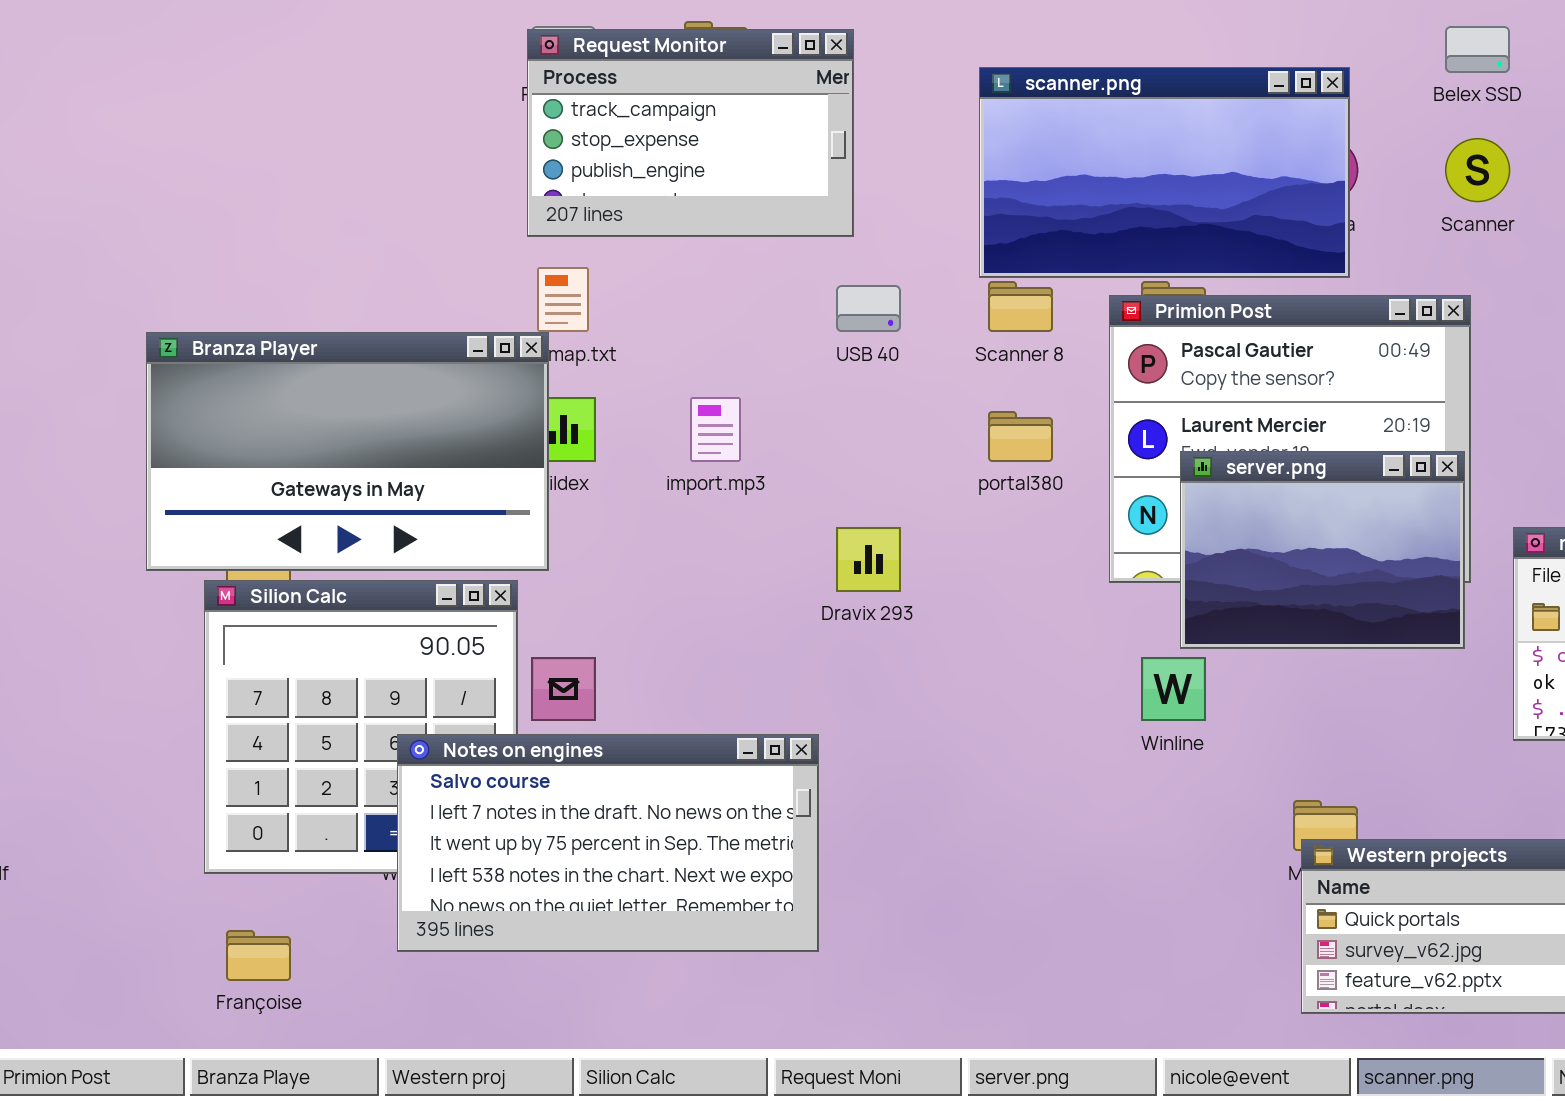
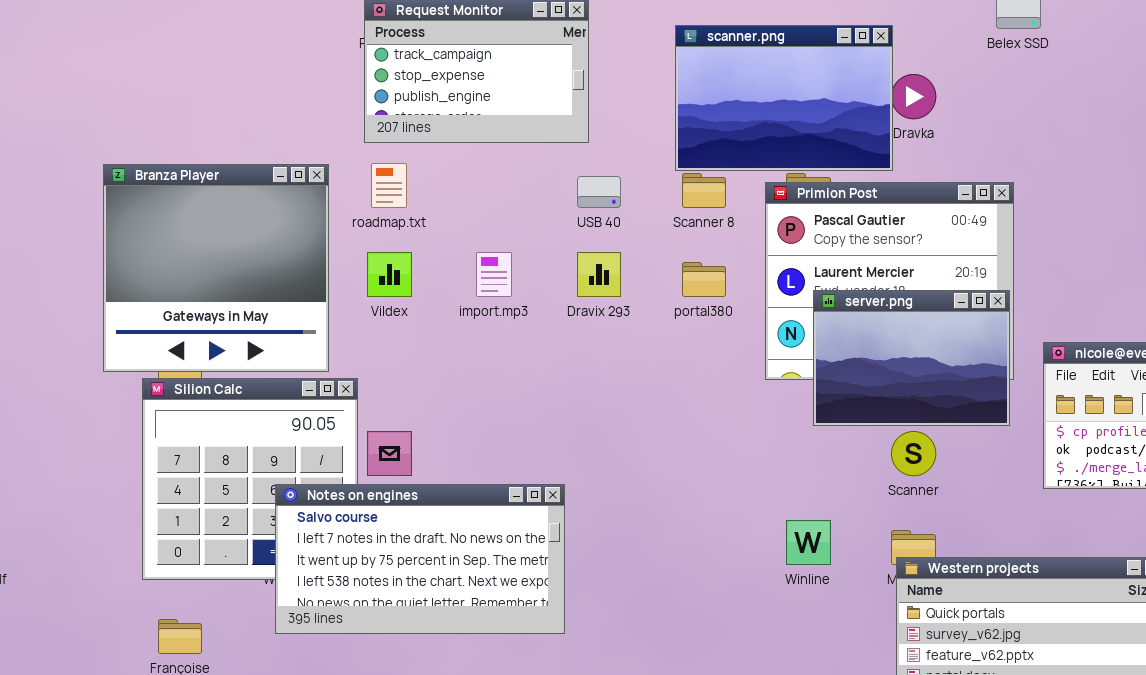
scanner.png: [979,67,1350,278] -> [675,25,893,171], resized
Scanner: [1445,138,1510,202] -> [891,431,936,476], moved
Branza Player: [146,332,549,571] -> [103,164,329,372], resized
Dravix 293: [836,527,901,592] -> [577,252,621,297], moved
Winline: [1141,657,1206,721] -> [786,520,831,565], moved

